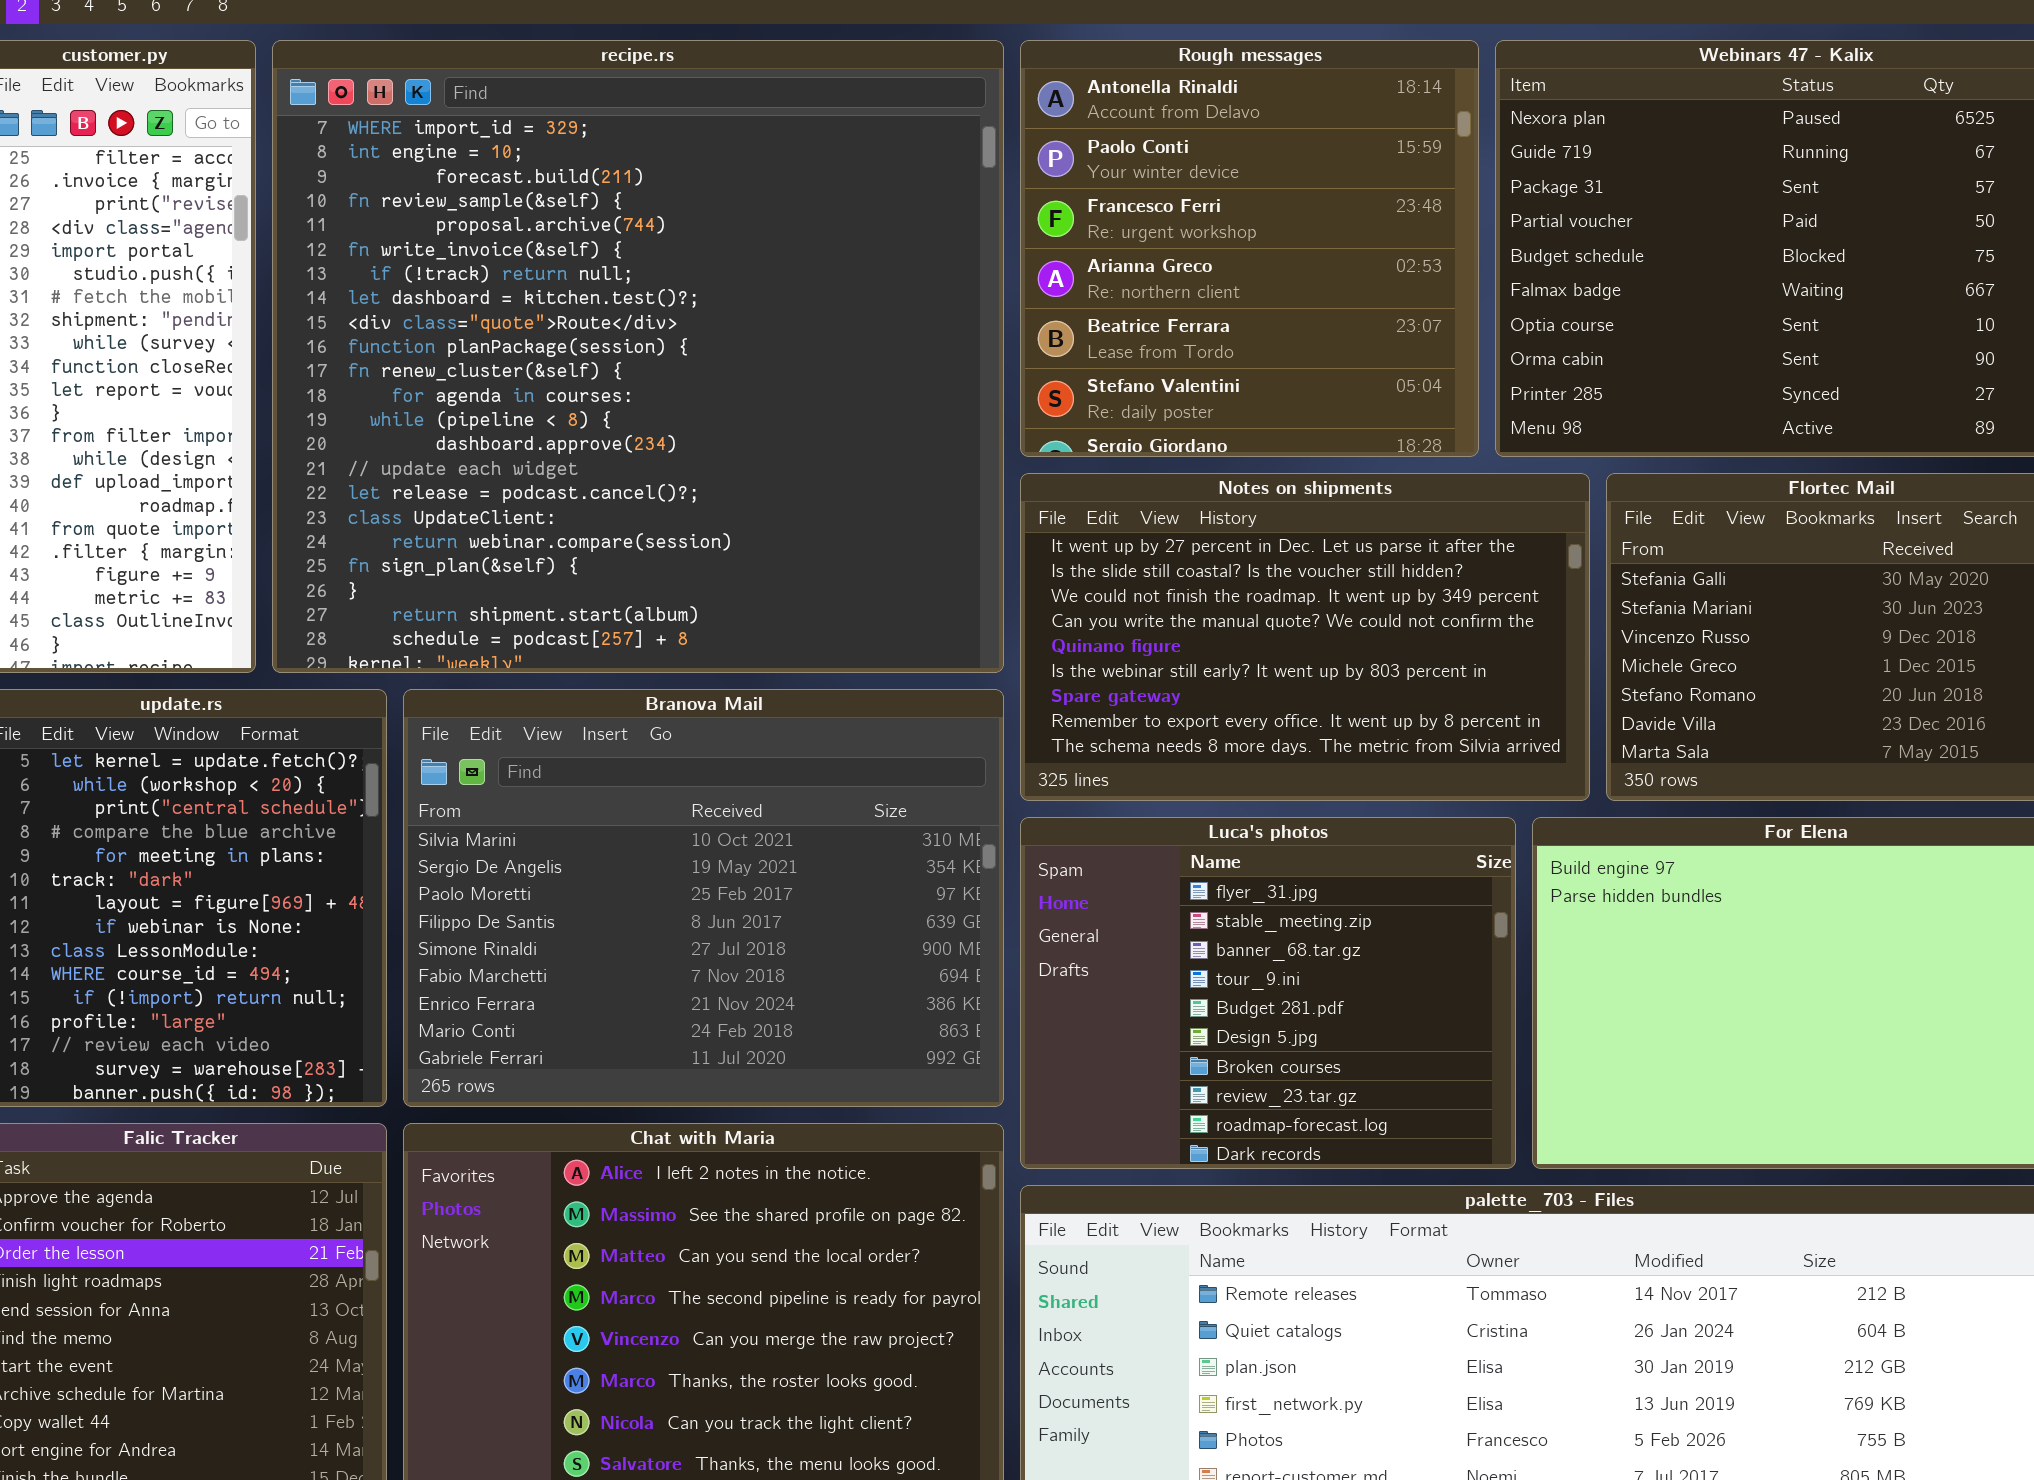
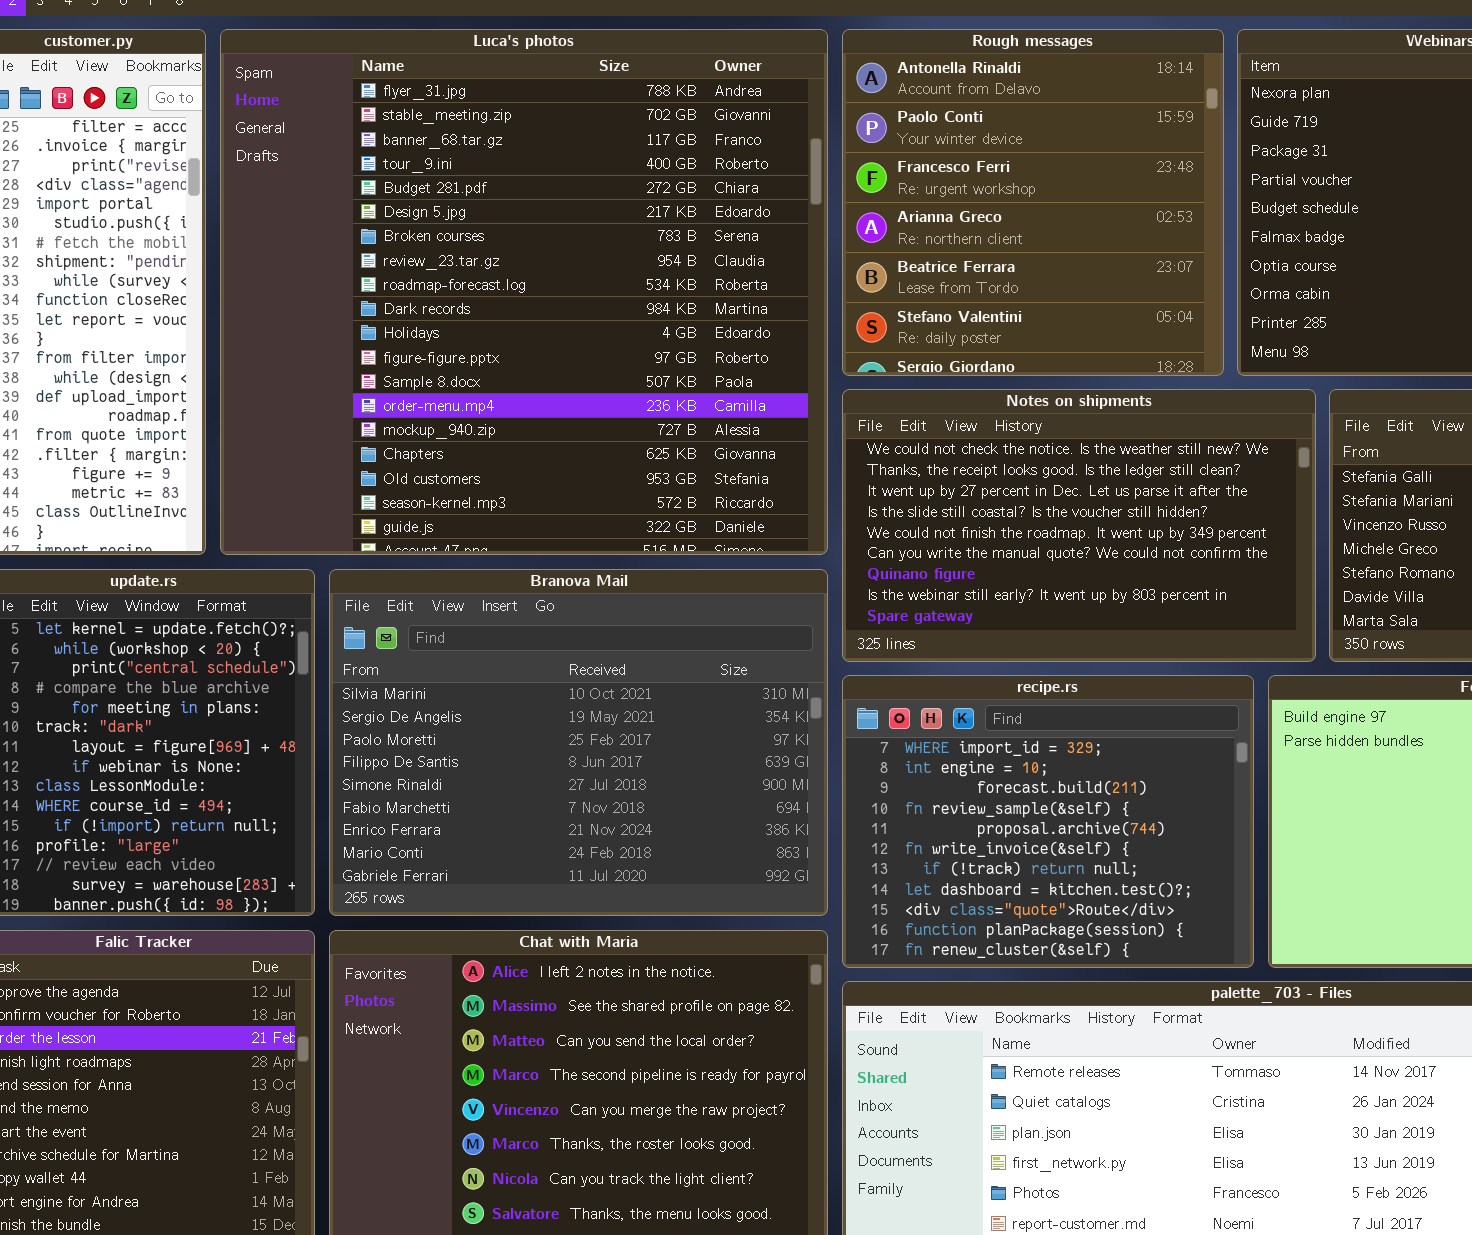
recipe.rs: [272,40,1004,673] -> [842,675,1254,968], moved, resized
Notes on shipments: [1020,473,1590,801] -> [842,389,1316,662], scrolled up 2 rows
Luca's photos: [1020,817,1516,1169] -> [220,29,828,555], moved, resized

